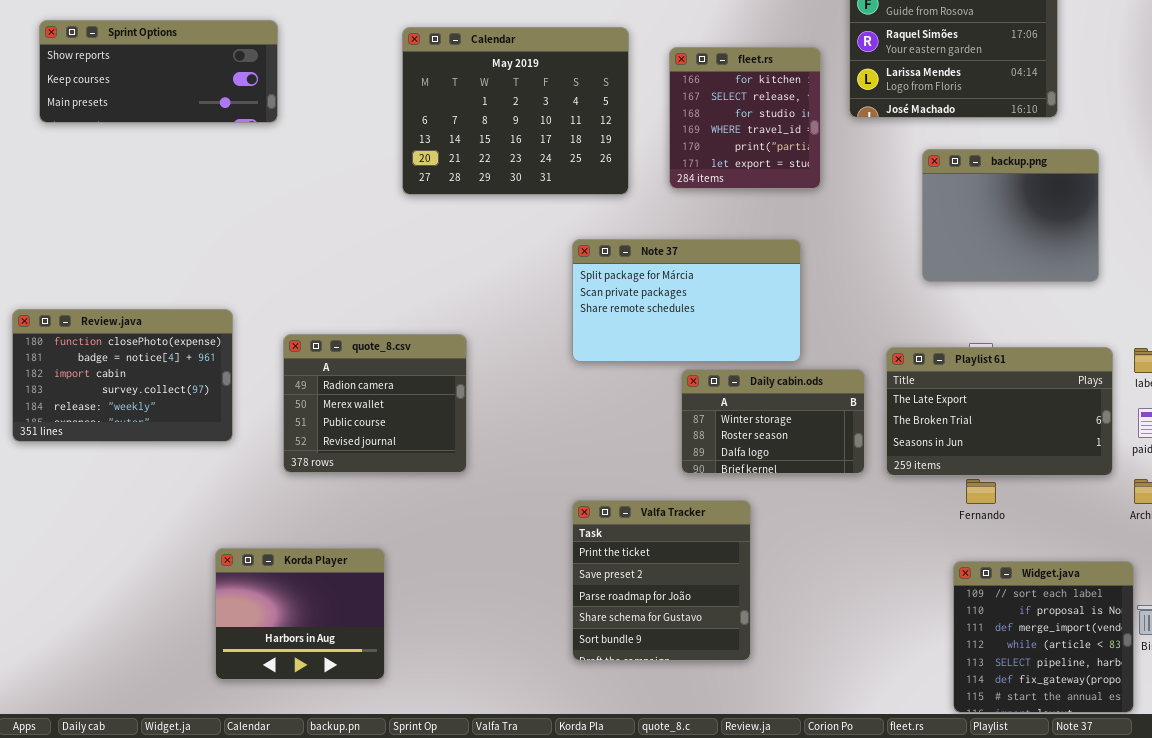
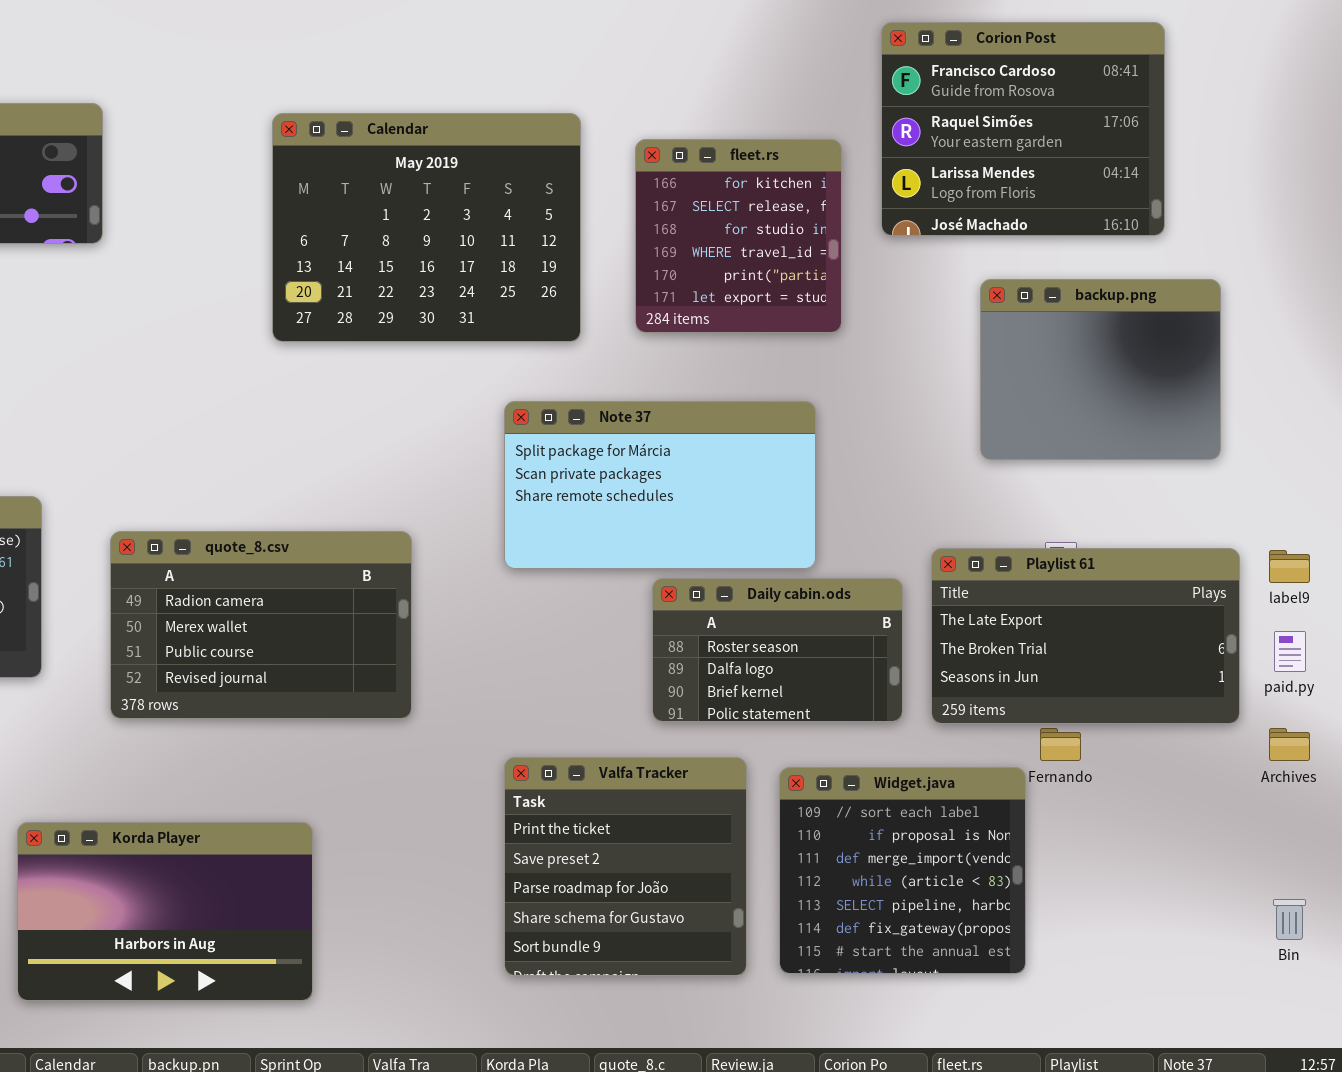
quote_8.csv: [283,334,467,473] -> [110,531,412,719], resized
Daily cabin.ods: [681,369,865,474] -> [652,578,903,722], scrolled down 1 row
Korda Player: [215,548,385,680] -> [17,822,313,1001], resized
Widget.java: [953,561,1134,713] -> [779,767,1026,974], moved

